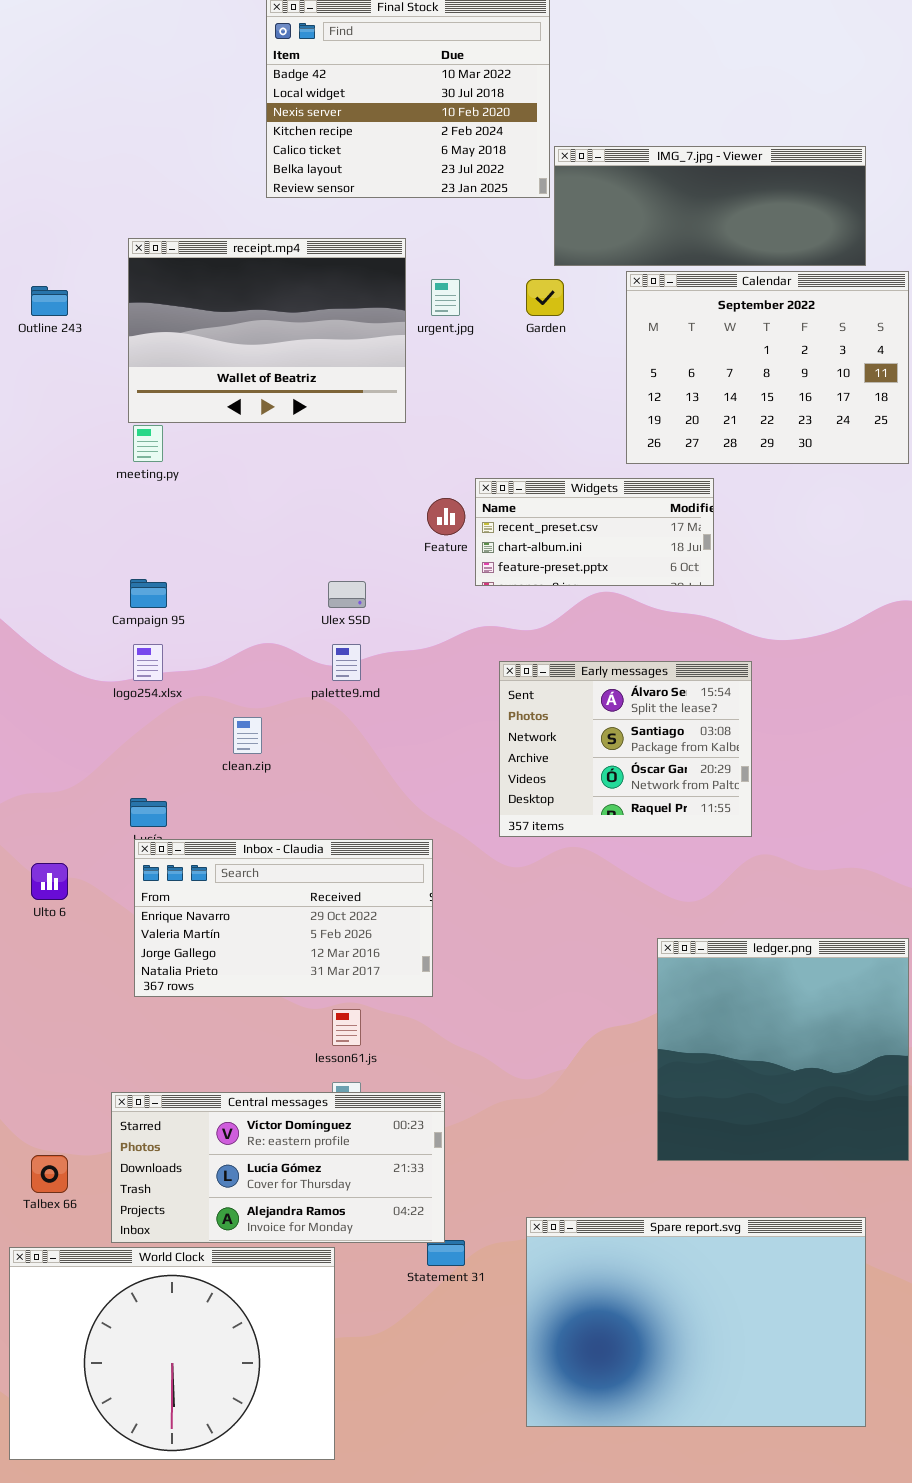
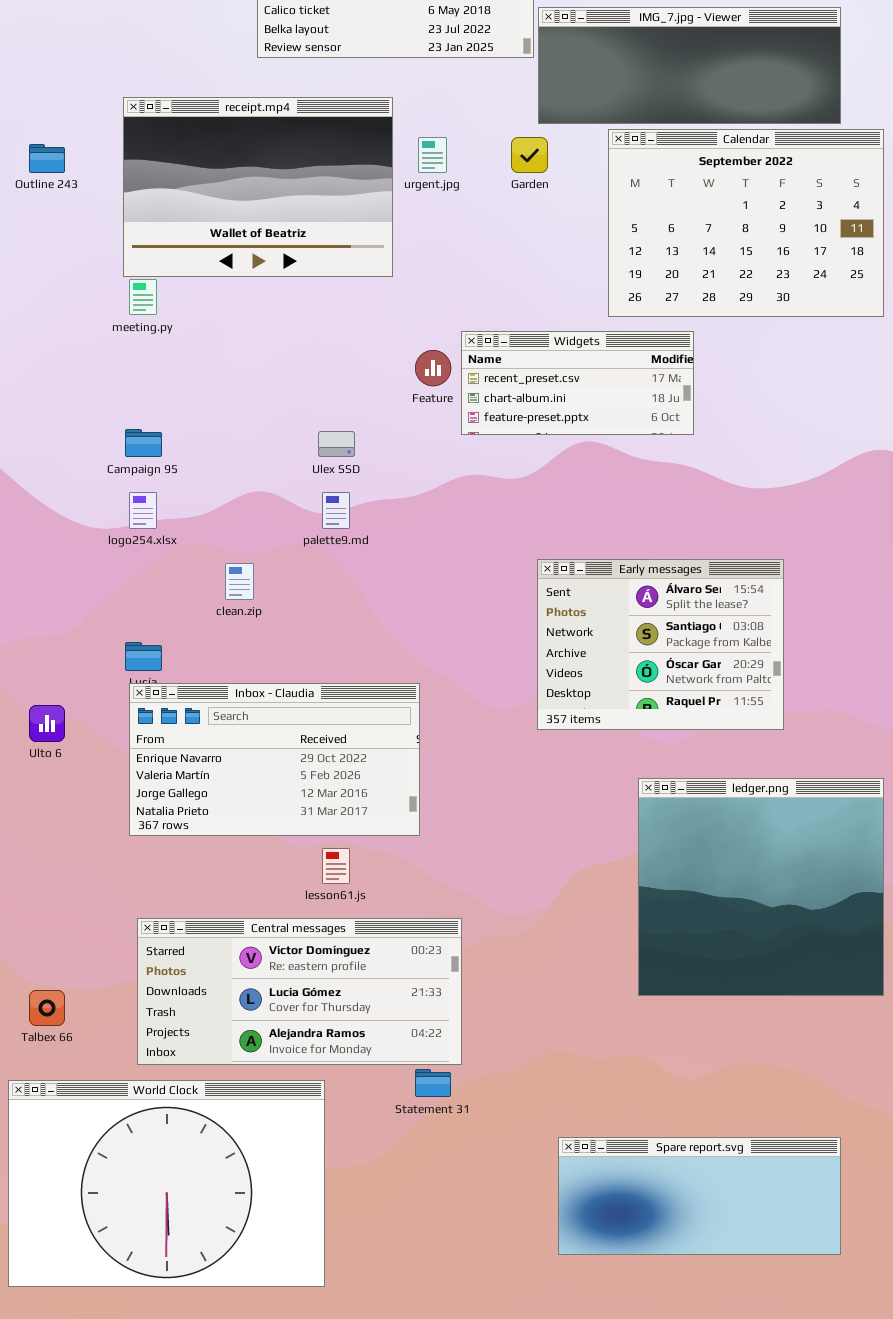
Early messages: [499,661,752,837] -> [537,559,784,730], moved
Central messages: [111,1092,445,1243] -> [137,918,462,1065], moved
Spare report.svg: [526,1217,866,1427] -> [558,1137,841,1255], resized

